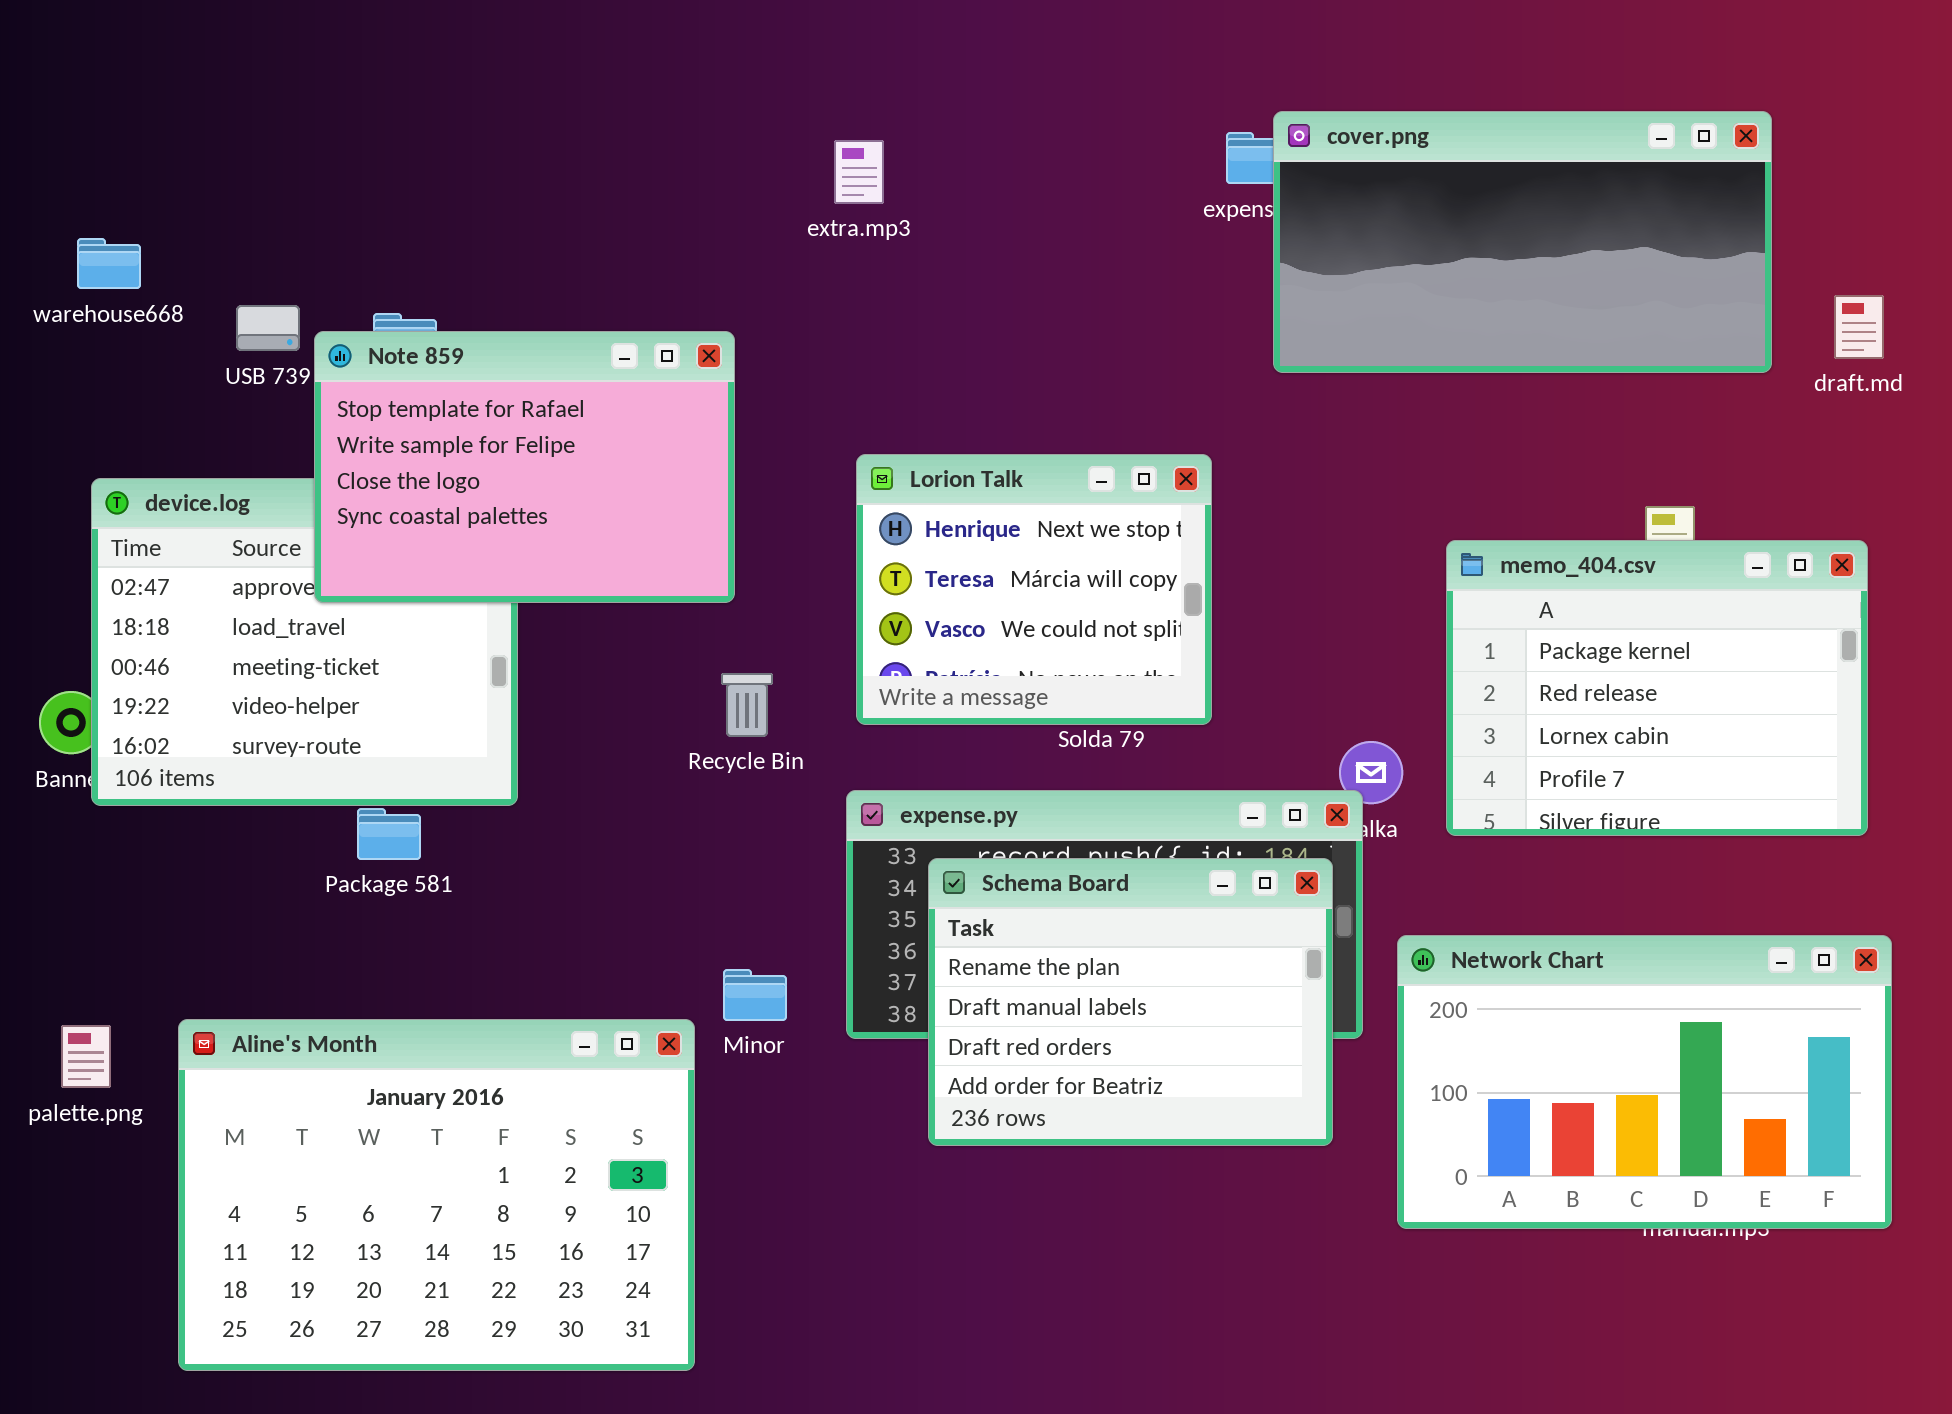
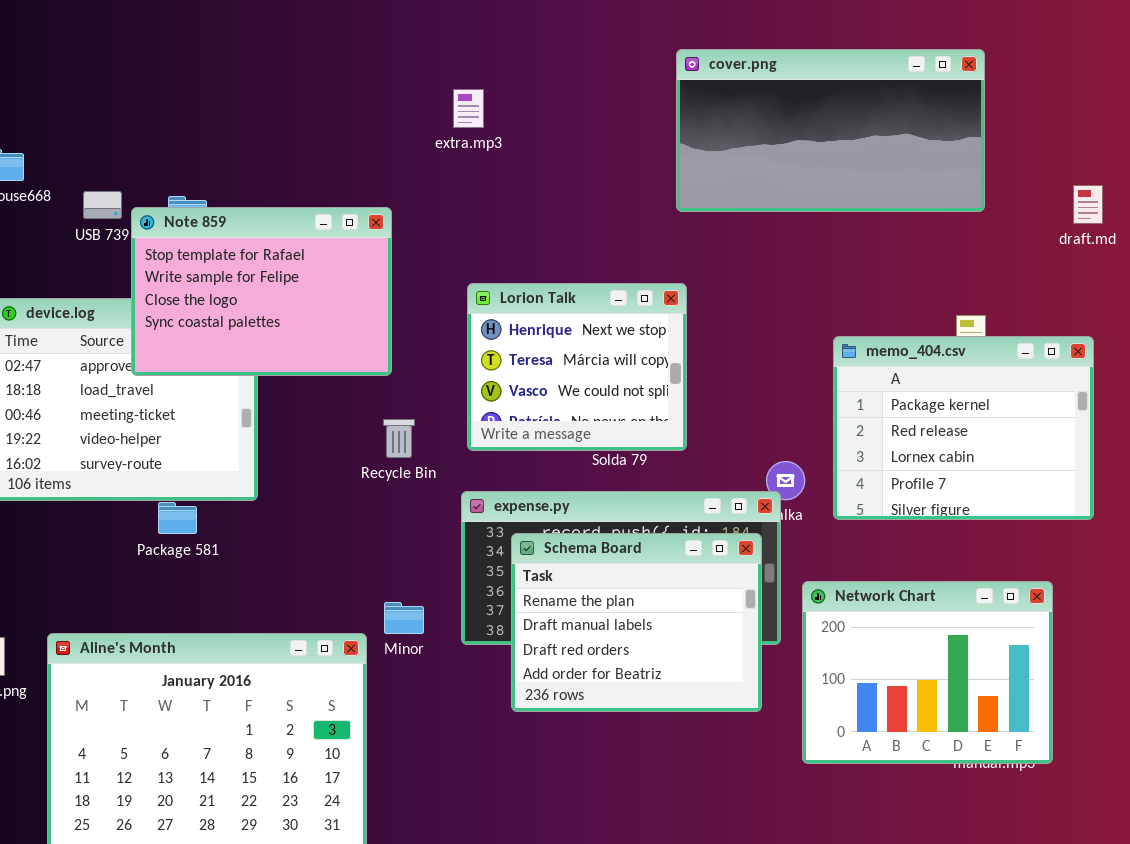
cover.png: [1273,111,1772,373] -> [676,49,985,212], moved
Network Chart: [1397,935,1892,1229] -> [802,581,1053,764], resized

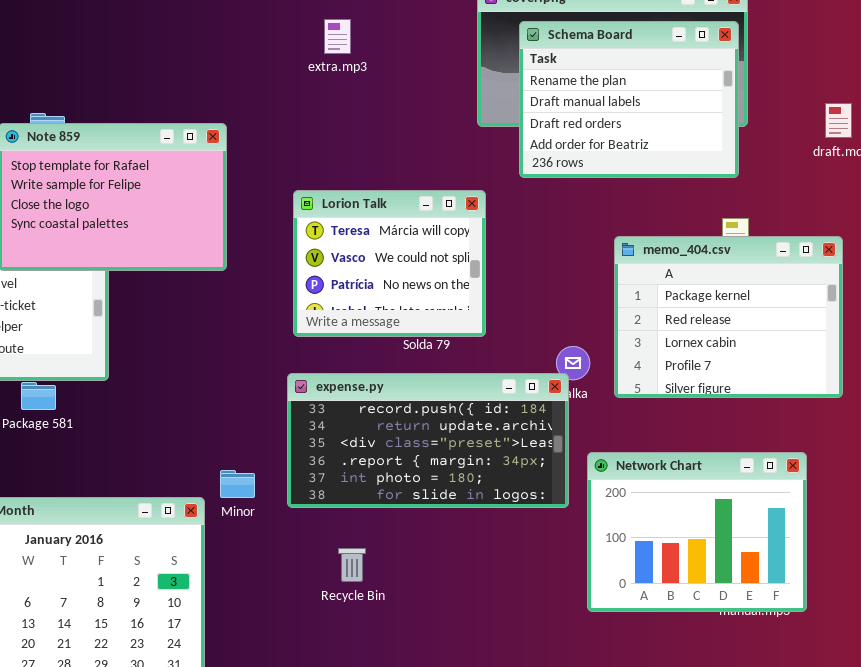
extra.mp3: [453,89,484,128] -> [324,19,351,54], moved
Lorion Talk: [467,283,687,451] -> [293,190,486,337], scrolled down 1 row
Recycle Bin: [383,419,415,458] -> [338,548,366,582], moved
Schema Board: [511,533,762,712] -> [519,21,739,178], moved

